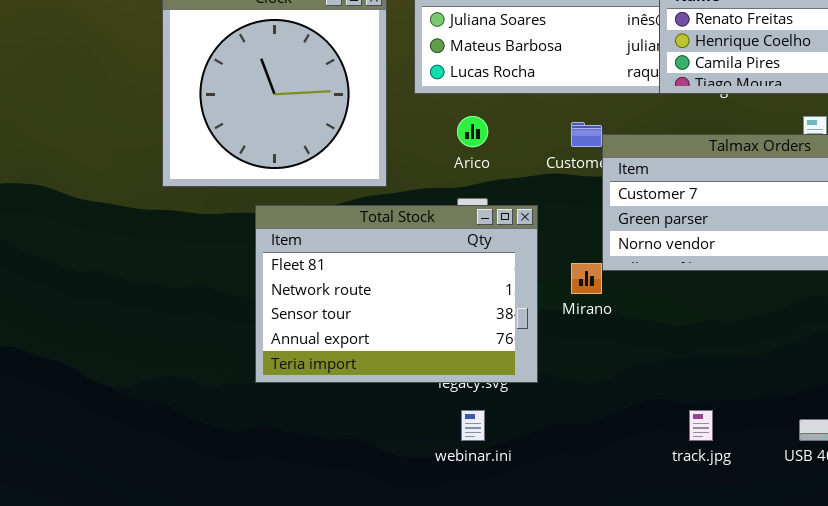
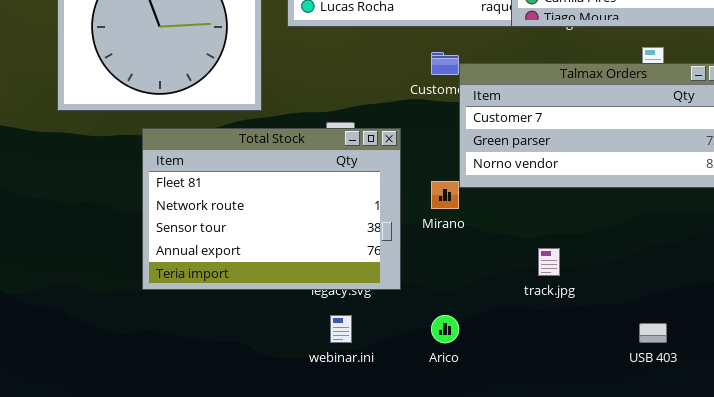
Arico: [457,116,488,147] -> [431,315,459,343], moved
track.jpg: [689,410,713,441] -> [538,248,560,276], moved

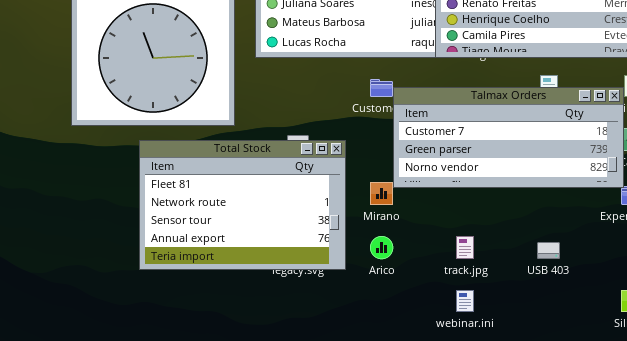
webinar.ini: [330,315,352,343] -> [456,290,474,312], moved
Arico: [431,315,459,343] -> [370,236,393,259], moved
USB 403: [639,323,667,343] -> [537,242,560,259], moved

